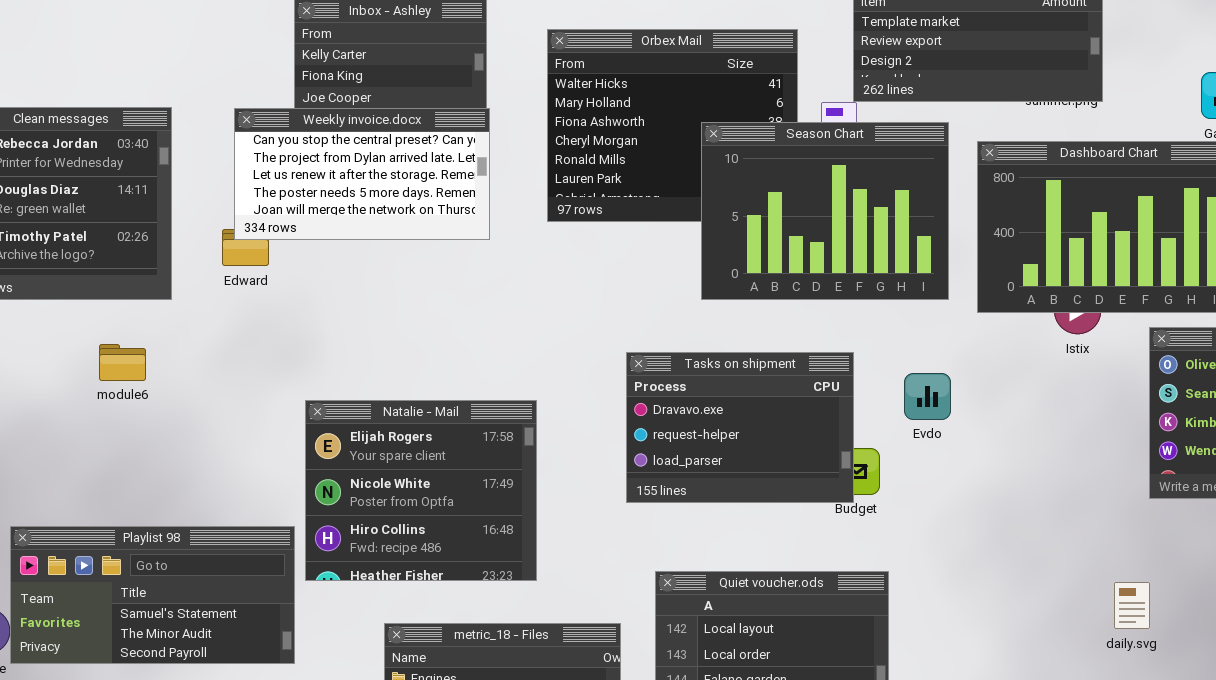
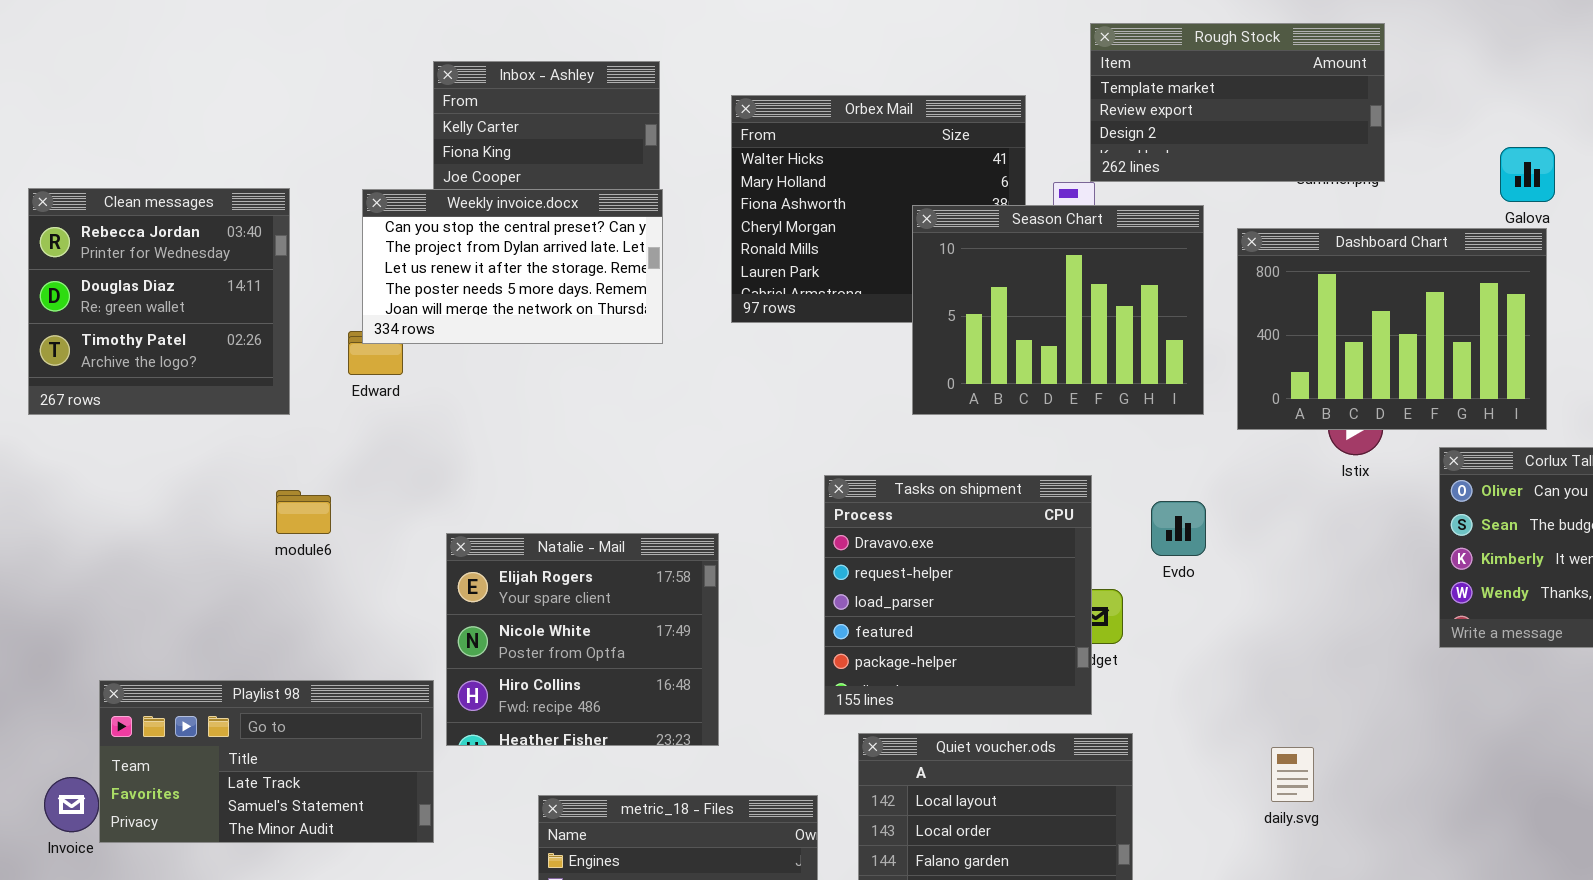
module6: [99,344,146,381] -> [276,490,331,534], moved
Tasks on shipment: [626,352,854,503] -> [824,475,1092,715], resized
Playlist 98: [10,526,295,664] -> [99,680,434,843], scrolled up 1 row
daily.svg: [1114,582,1150,629] -> [1271,747,1314,802], moved

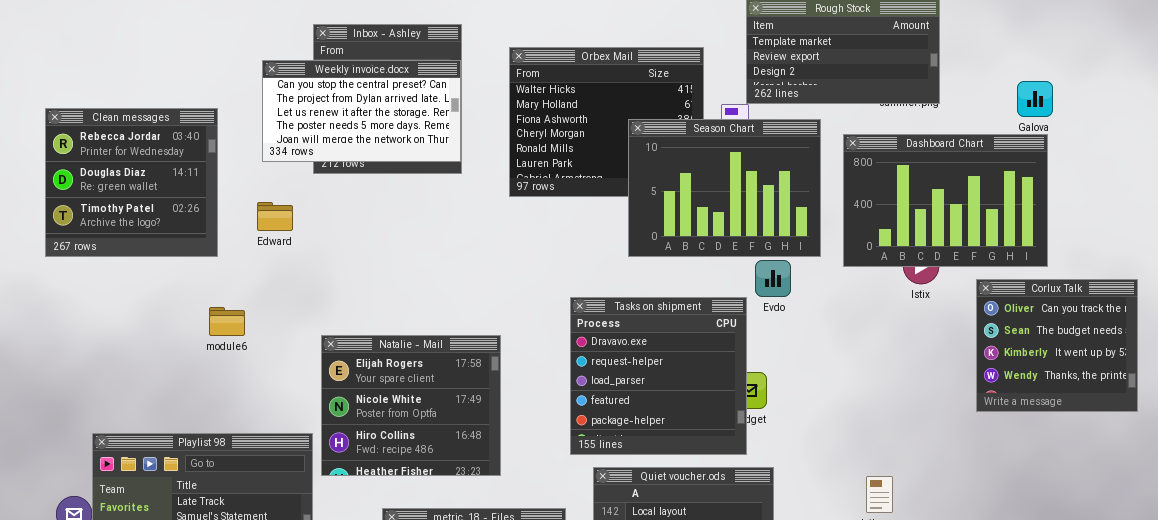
Weekly invoice.docx: [362,189,663,344] -> [262,60,461,162], moved
Evdo: [1151,501,1206,556] -> [755,260,791,297], moved

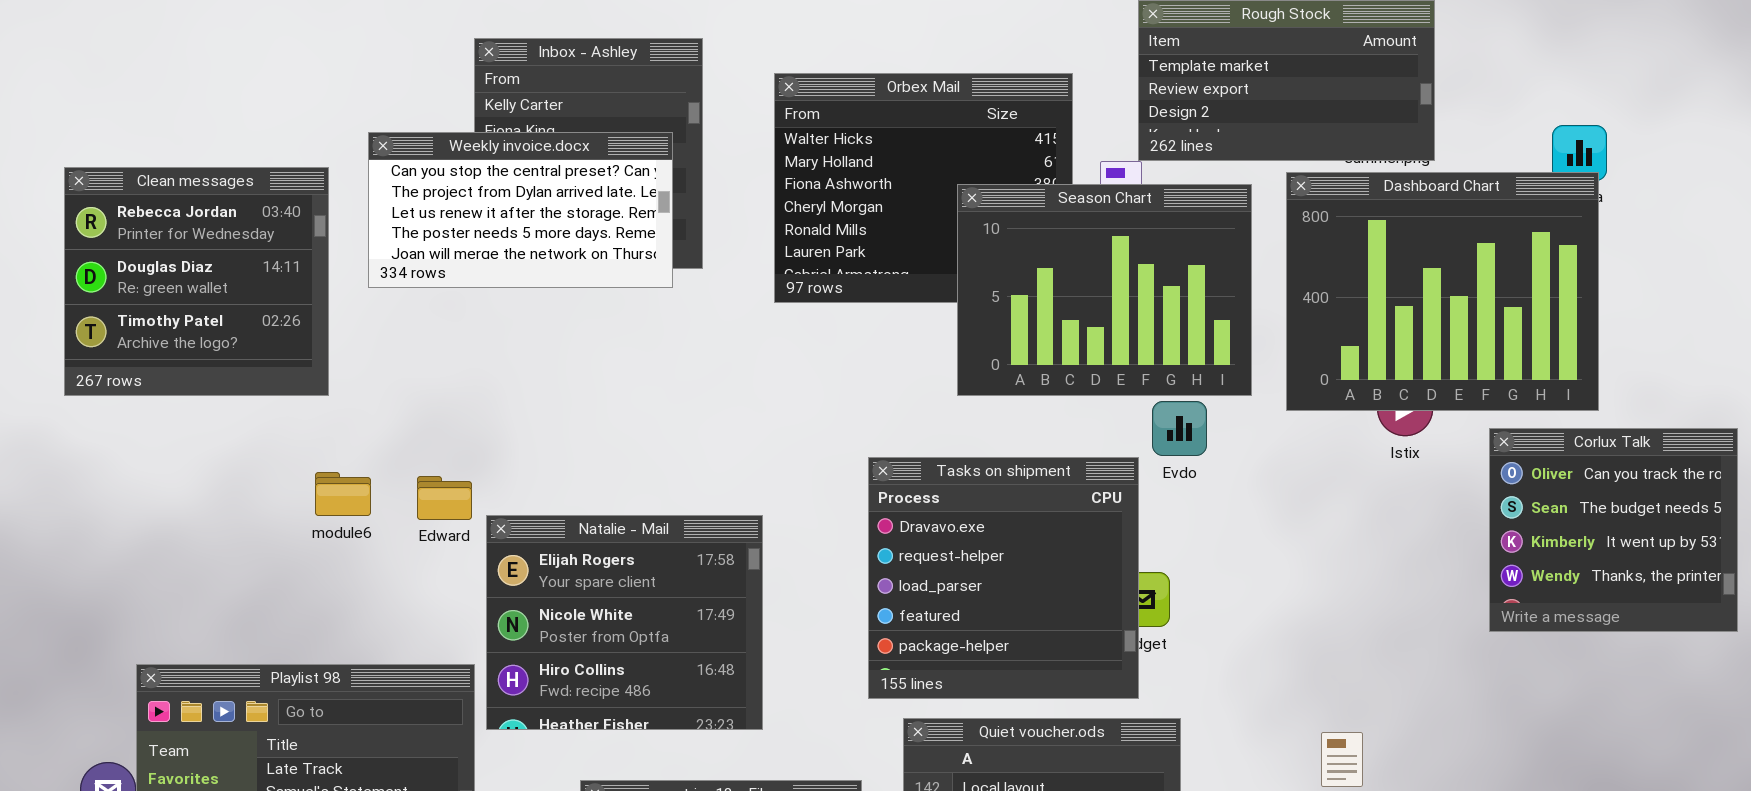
Weekly invoice.docx: [262,60,461,162] -> [368,132,673,288], moved
Dashboard Chart: [843,134,1048,267] -> [1286,172,1599,411], resized
Edward: [257,202,293,231] -> [417,476,472,520], moved

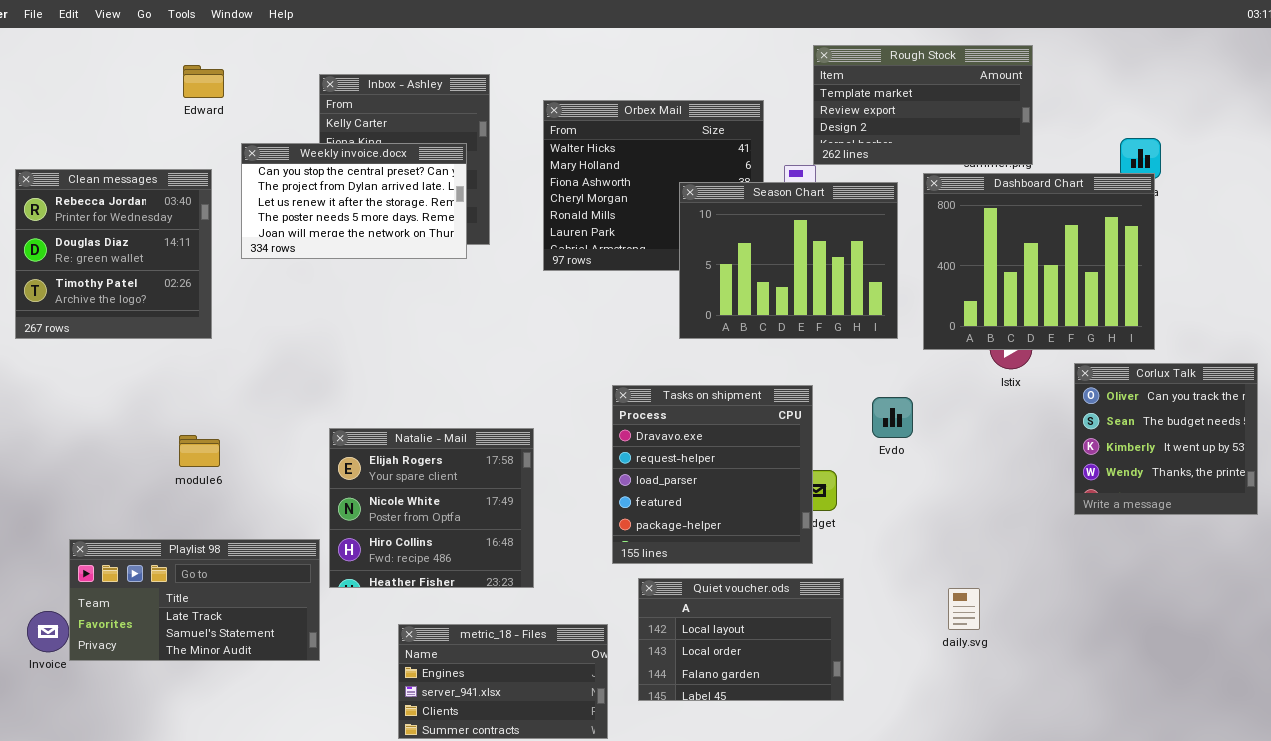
Evdo: [1152,401,1207,456] -> [872,397,913,438], moved
module6: [315,472,371,516] -> [179,435,220,467], moved
Edward: [417,476,472,520] -> [183,65,224,98], moved

